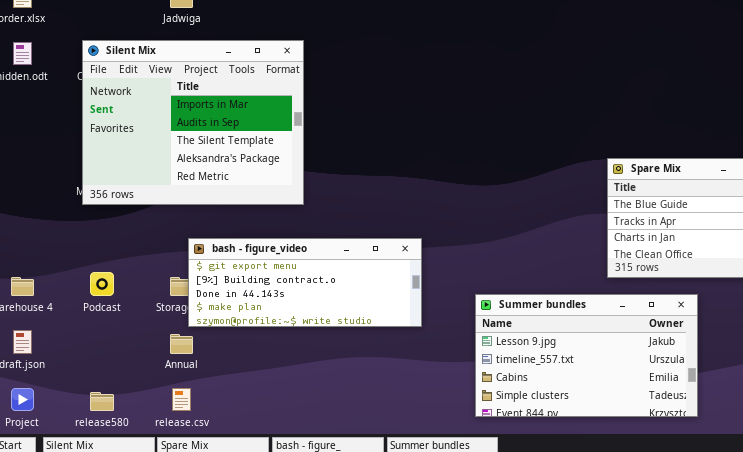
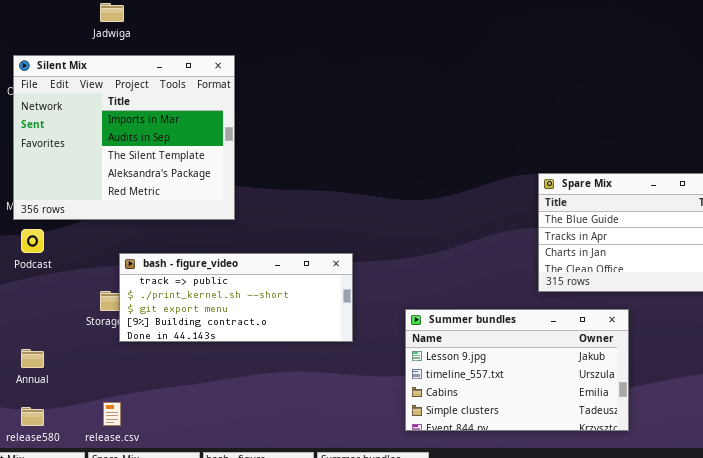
bash - figure_video: [188,238,422,327] -> [119,253,353,342], scrolled up 2 rows
Podcast: [90,272,114,296] -> [21,229,44,253], moved
Annual: [170,334,193,354] -> [21,349,44,368], moved

